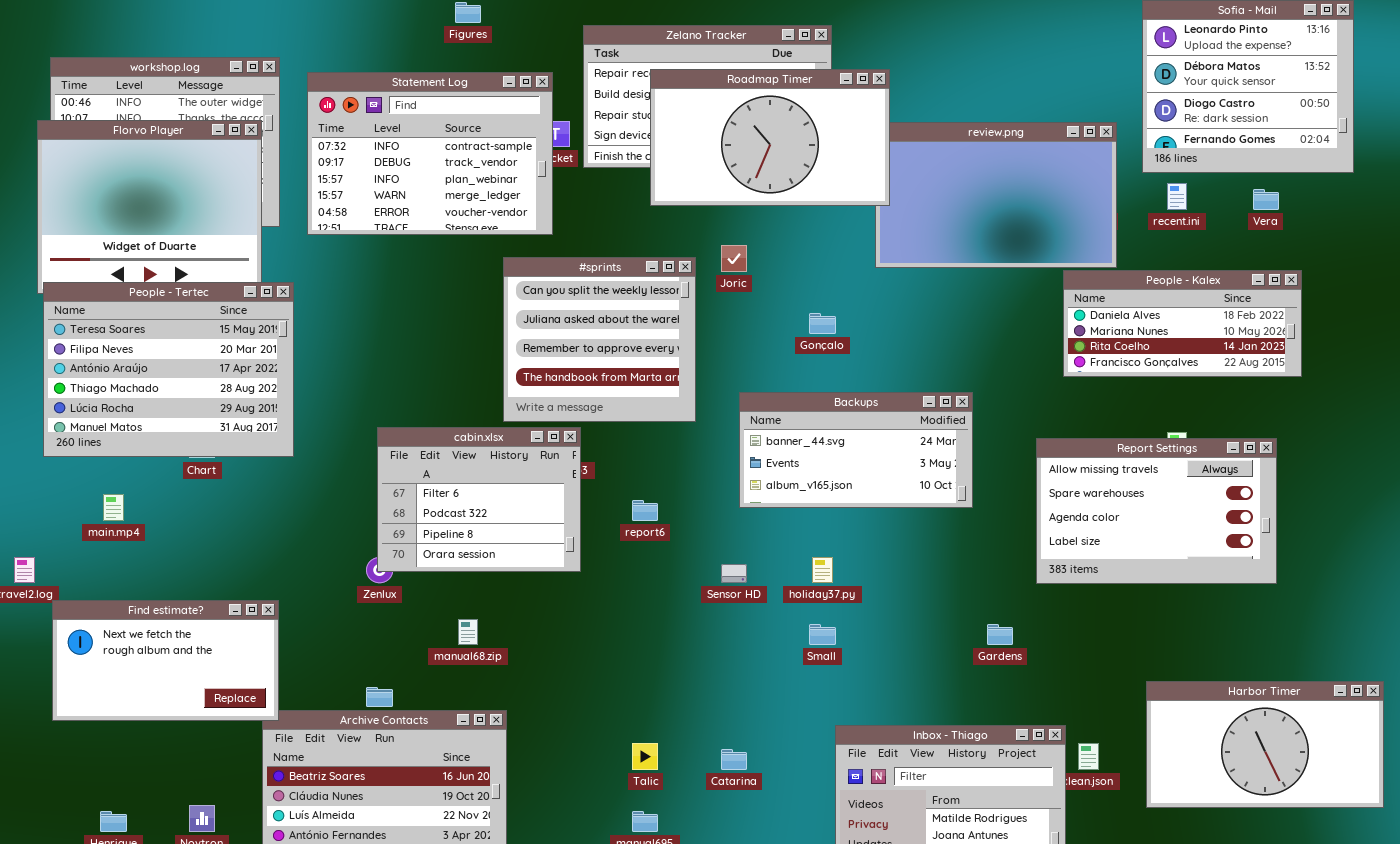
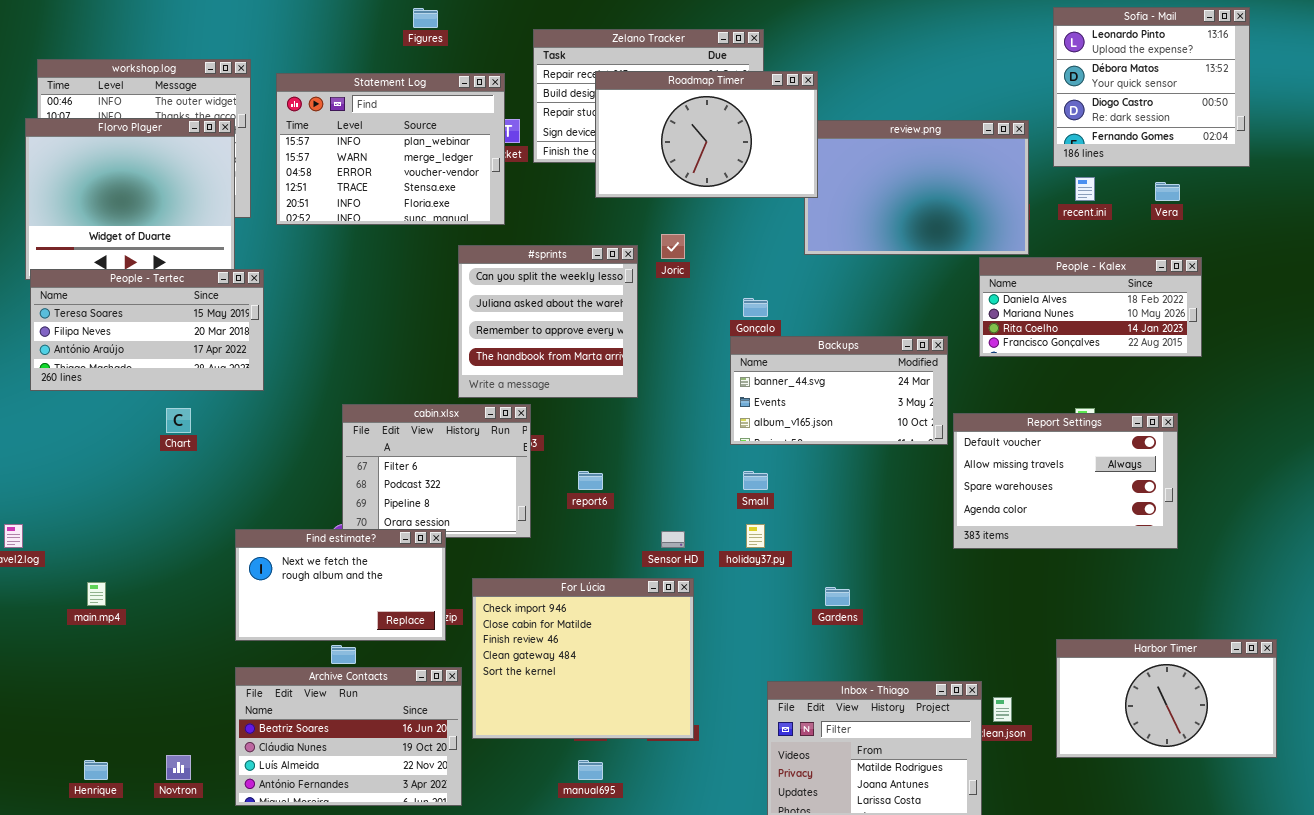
Statement Log: [307,72,553,235] -> [276,73,505,225], scrolled down 2 rows
People - Tertec: [43,282,294,457] -> [30,269,264,391], resized
Backups: [739,392,973,508] -> [730,336,948,445], moved
Report Settings: [1036,438,1277,584] -> [953,413,1178,549], scrolled up 1 row
main.mp4: [103,494,124,521] -> [87,582,106,606], moved
Find estimate?: [52,600,279,721] -> [235,529,446,641], moved
For Lúcia: none -> [472,578,694,739], opened
Small: [809,624,836,645] -> [743,471,768,490], moved
Gardens: [987,624,1013,645] -> [825,587,850,606], moved

